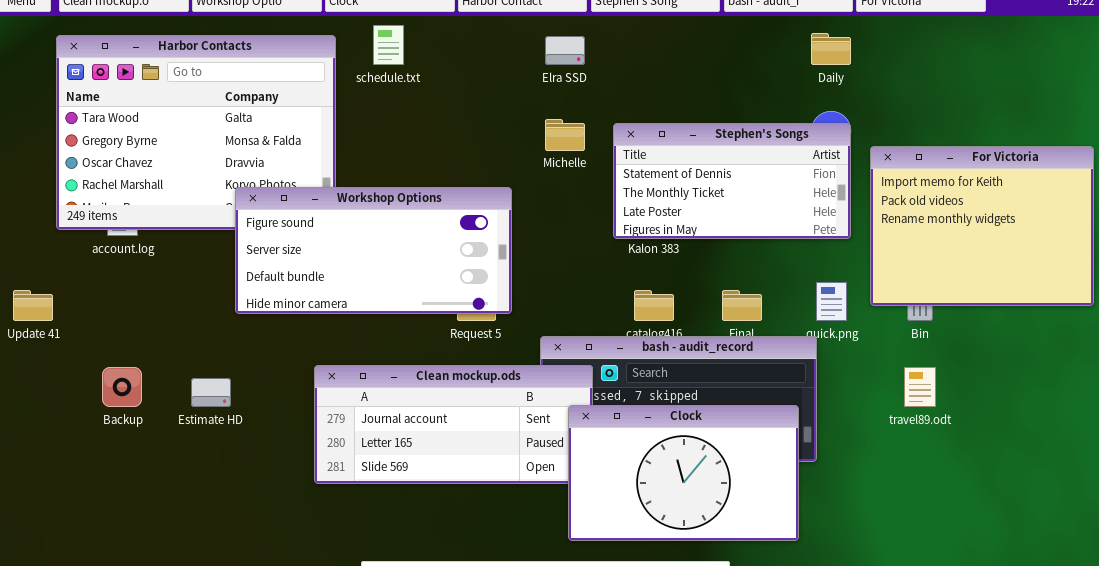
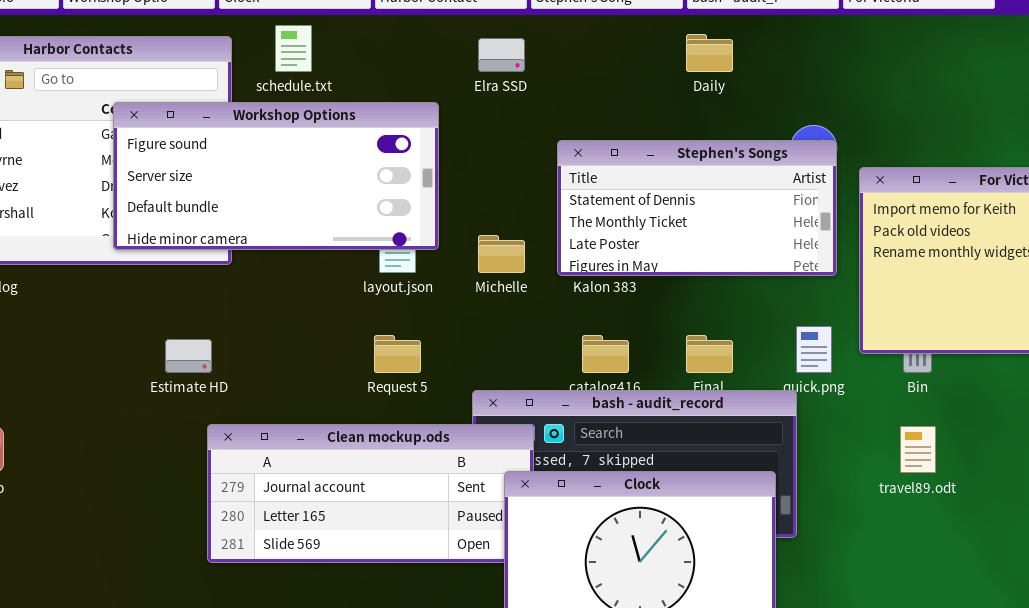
Daily: [811,33,851,65] -> [686,34,733,72], moved
Michelle: [545,119,585,151] -> [478,235,525,273], moved
Workshop Options: [235,187,512,314] -> [113,102,439,250], moved
Estimate HD: [191,378,231,407] -> [165,339,212,373], moved

